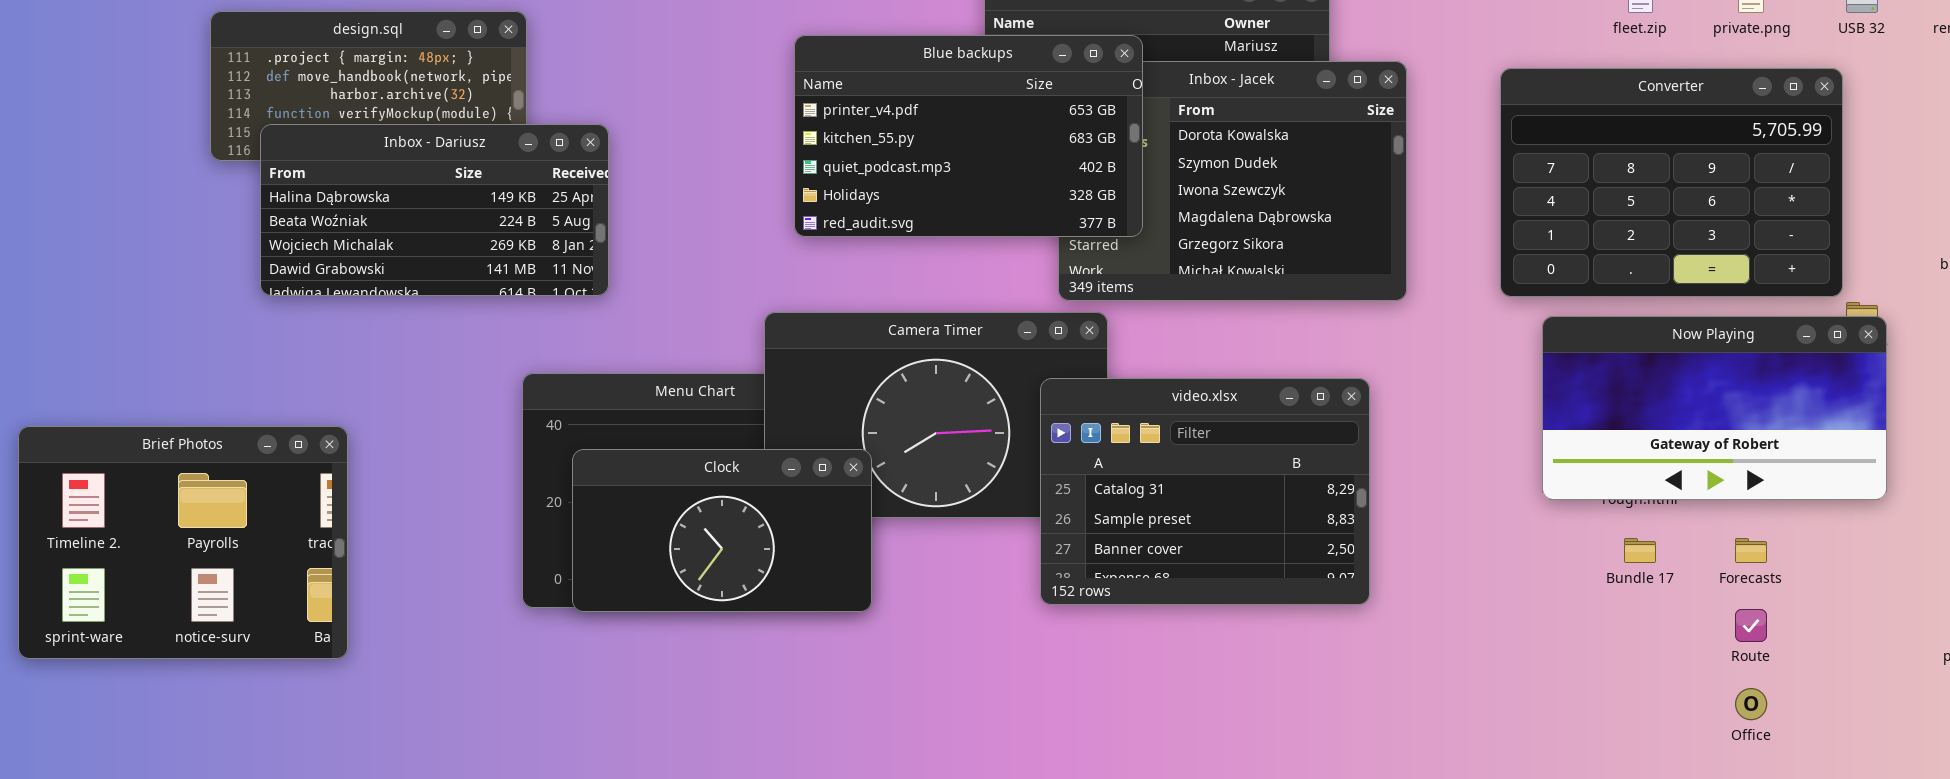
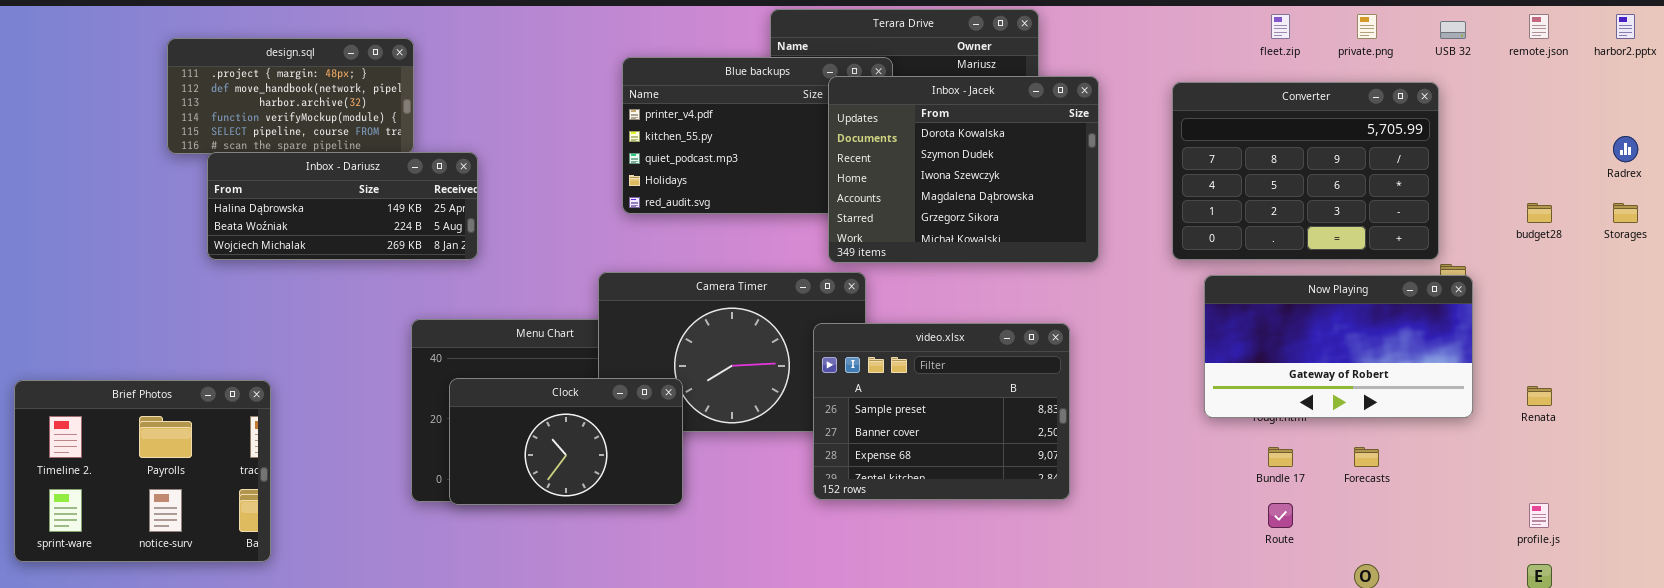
Inbox - Jacek: [1058,61,1407,301] -> [828,76,1099,263], raised
Inbox - Dariusz: [260,124,609,296] -> [207,152,478,260], resized
video.xlsx: [1040,378,1370,605] -> [813,323,1070,500], scrolled down 1 row
Brief Photos: [18,426,348,659] -> [14,380,271,562], moved
Route: [1735,609,1767,642] -> [1268,503,1293,528], moved

